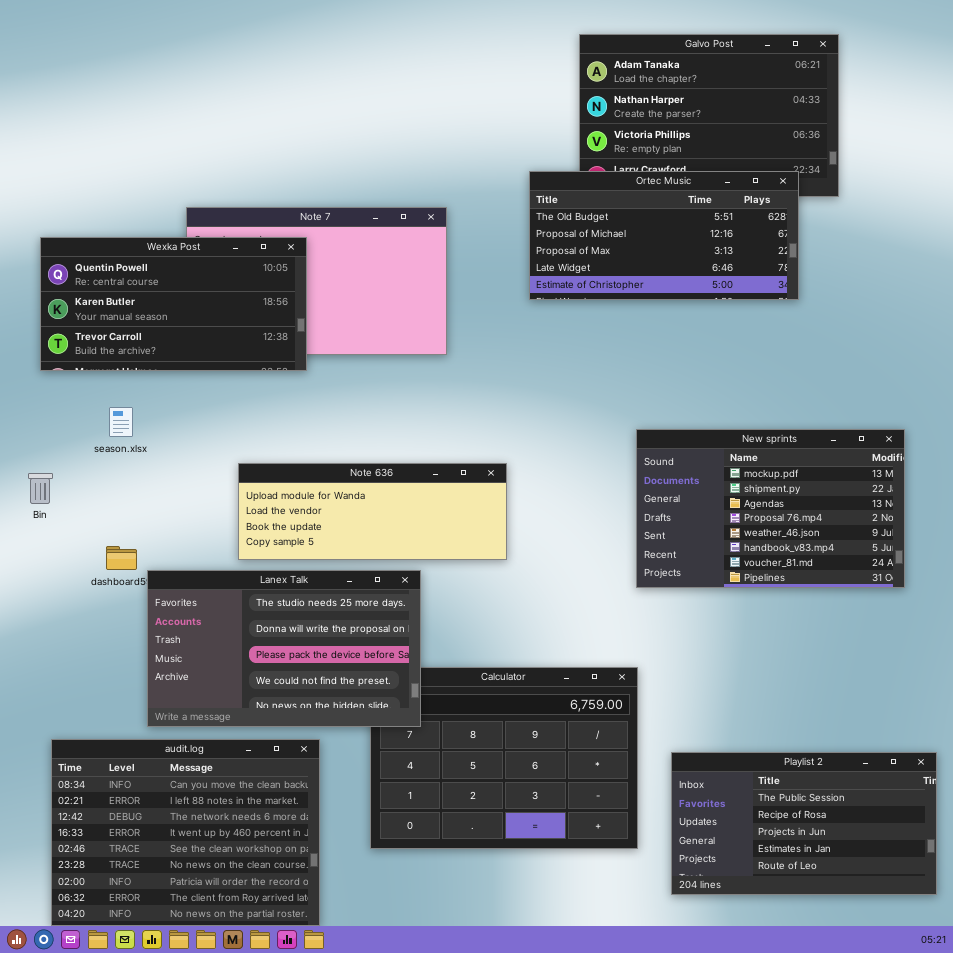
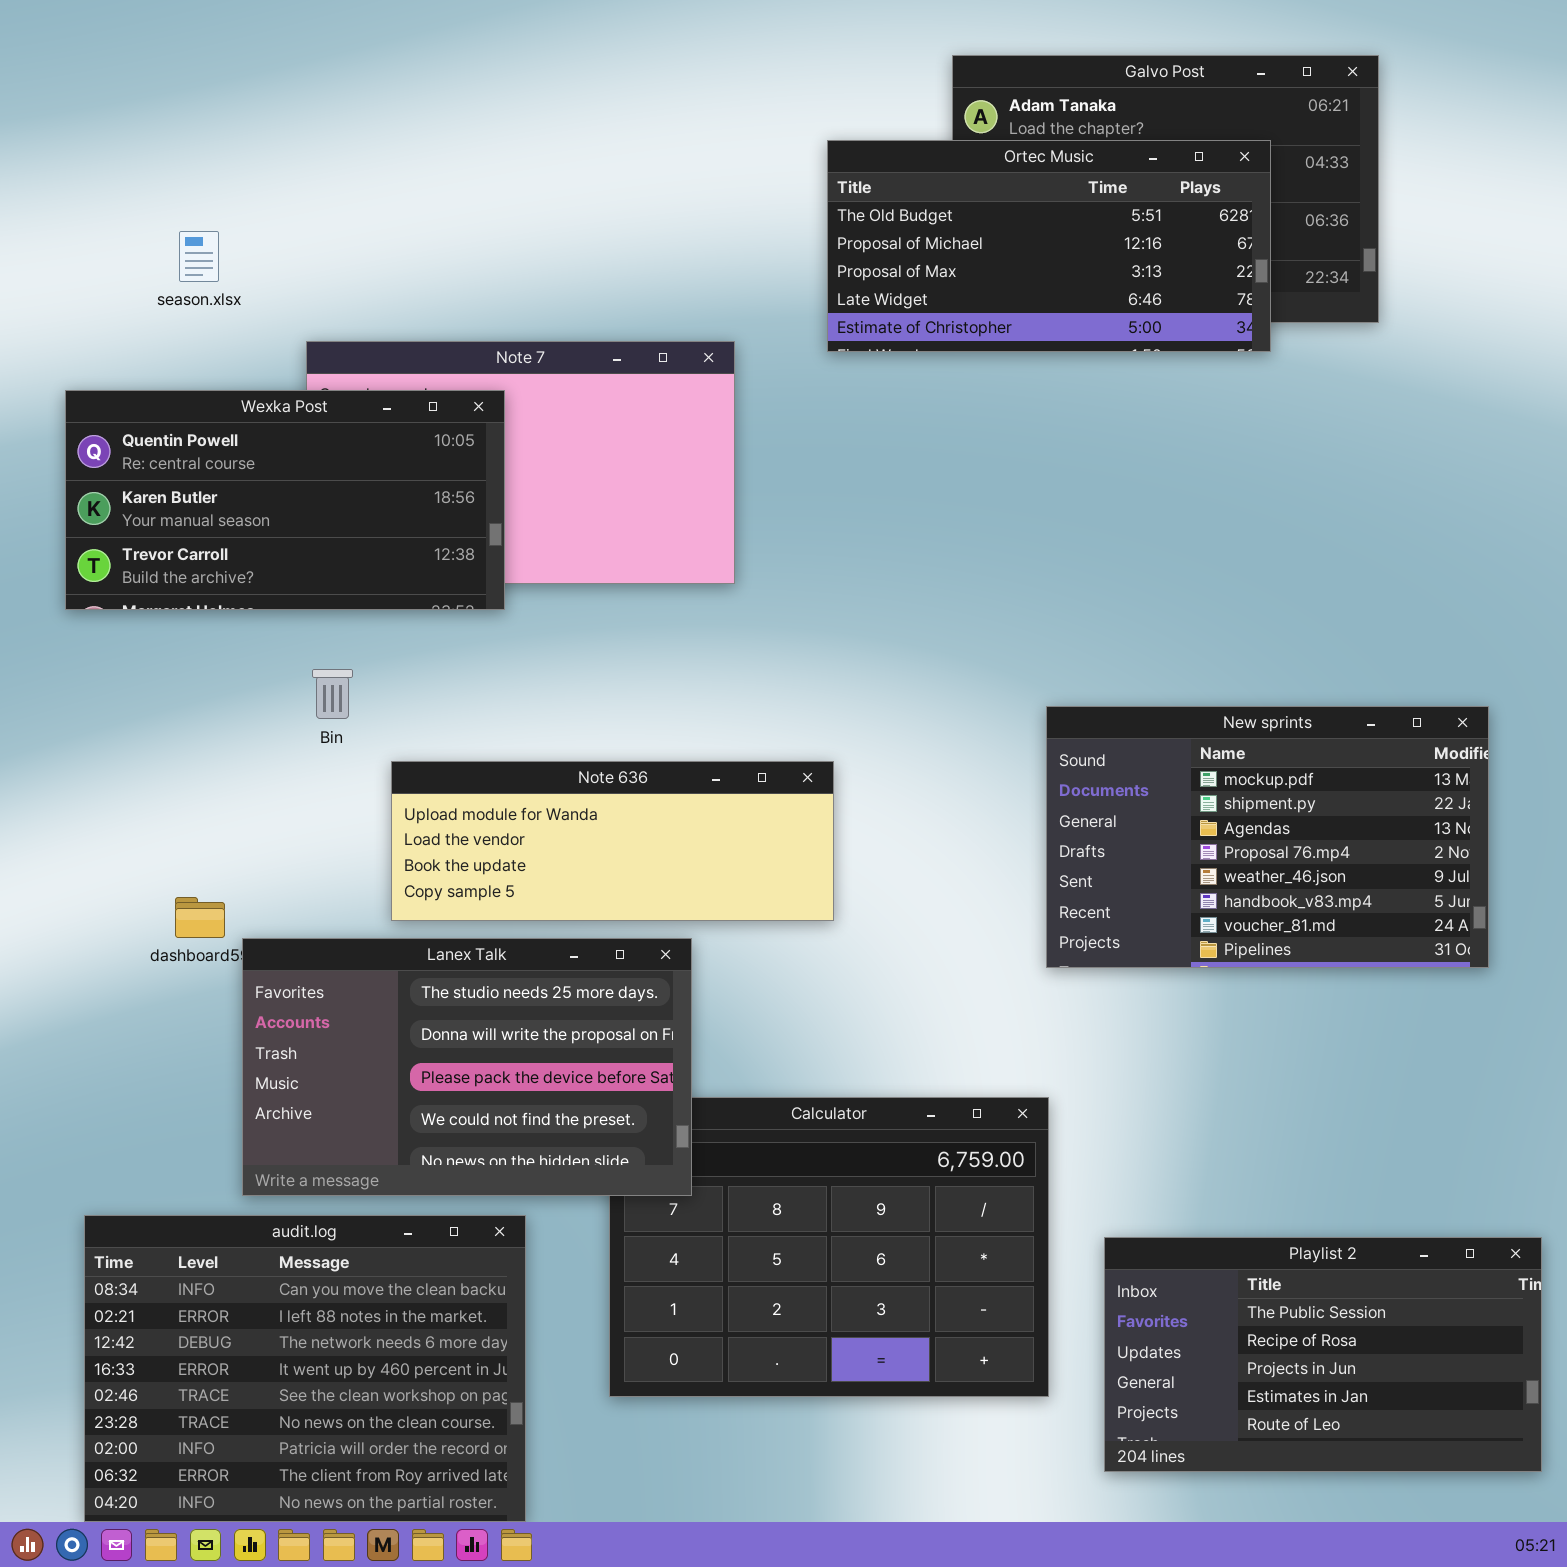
Ortec Music: [529,171,799,300] -> [827,140,1271,352], moved
season.xlsx: [109,407,133,437] -> [179,231,219,282], moved
Bin: [28,473,53,504] -> [312,669,353,719], moved

